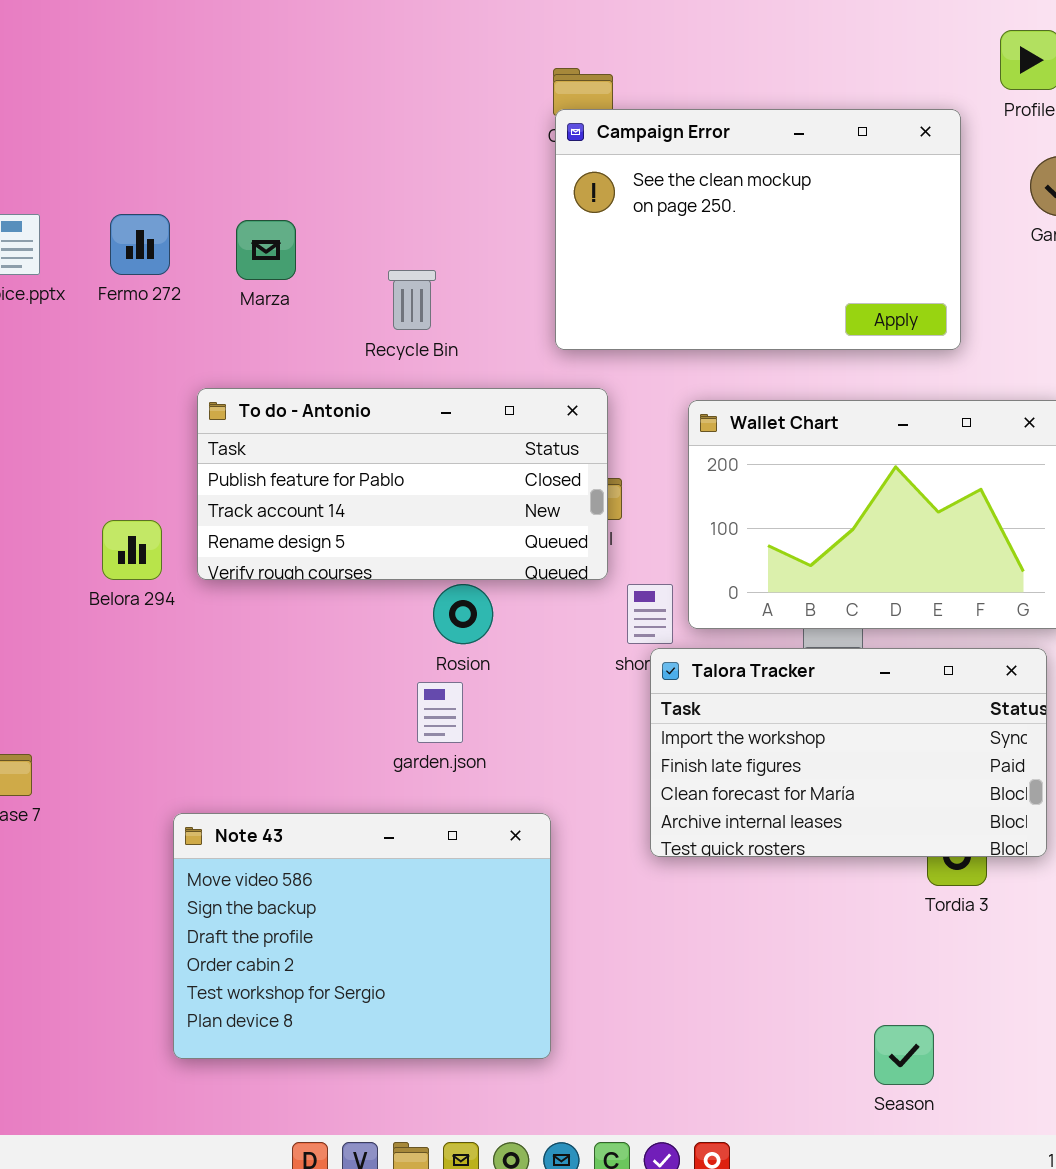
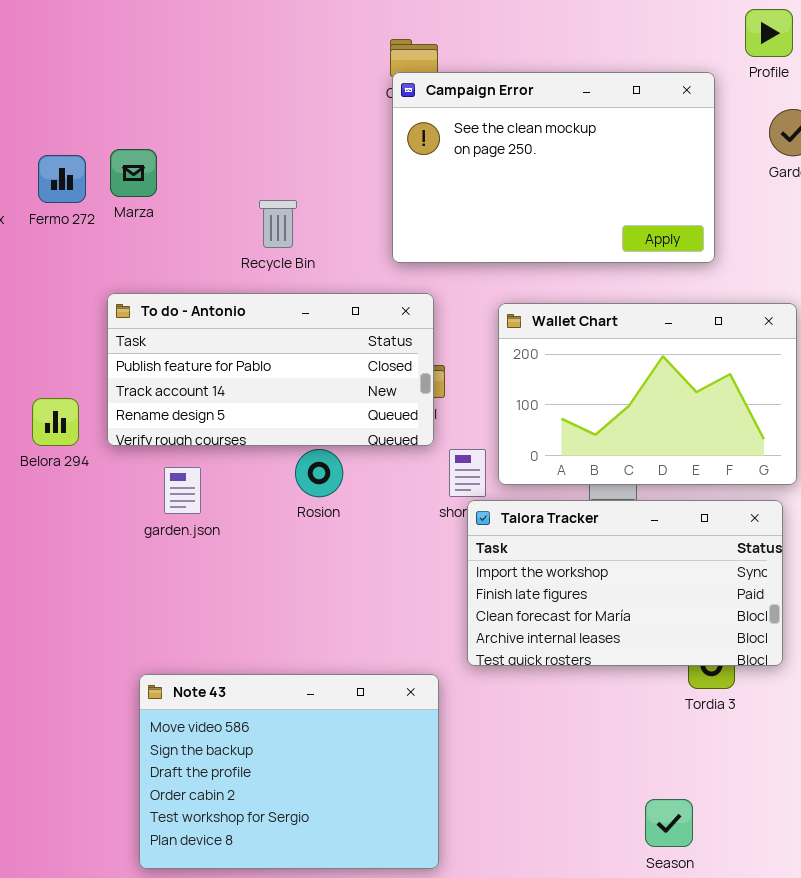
Marza: [236,220,296,280] -> [110,149,157,197], moved
garden.json: [417,682,463,743] -> [164,467,201,514], moved
Note 43: [173,813,551,1059] -> [139,674,439,869], moved

